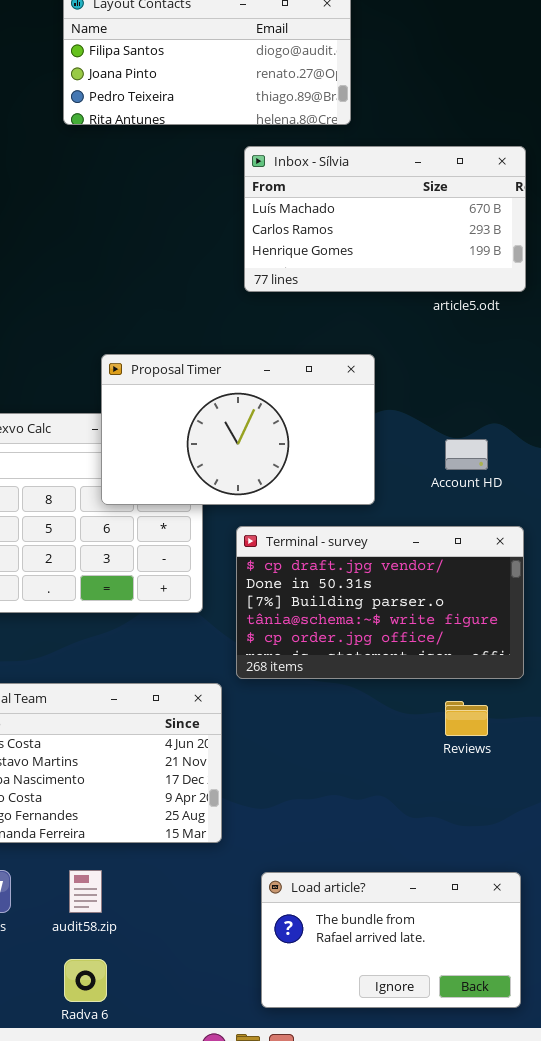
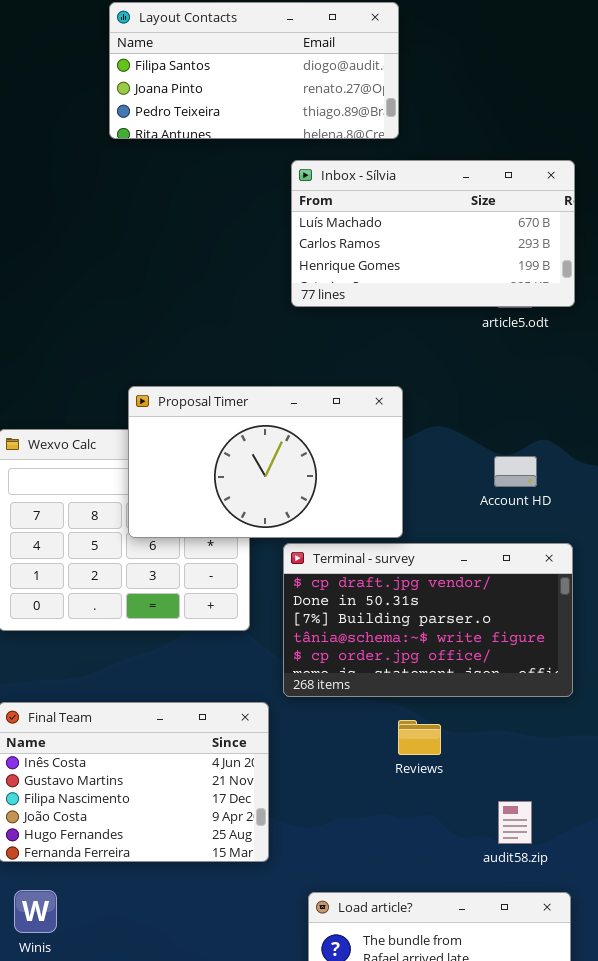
Proposal Timer: [101,354,375,505] -> [128,386,403,538], moved
Reviews: [445,701,488,736] -> [398,720,441,755], moved
audit58.zip: [69,870,102,913] -> [498,801,532,844], moved

